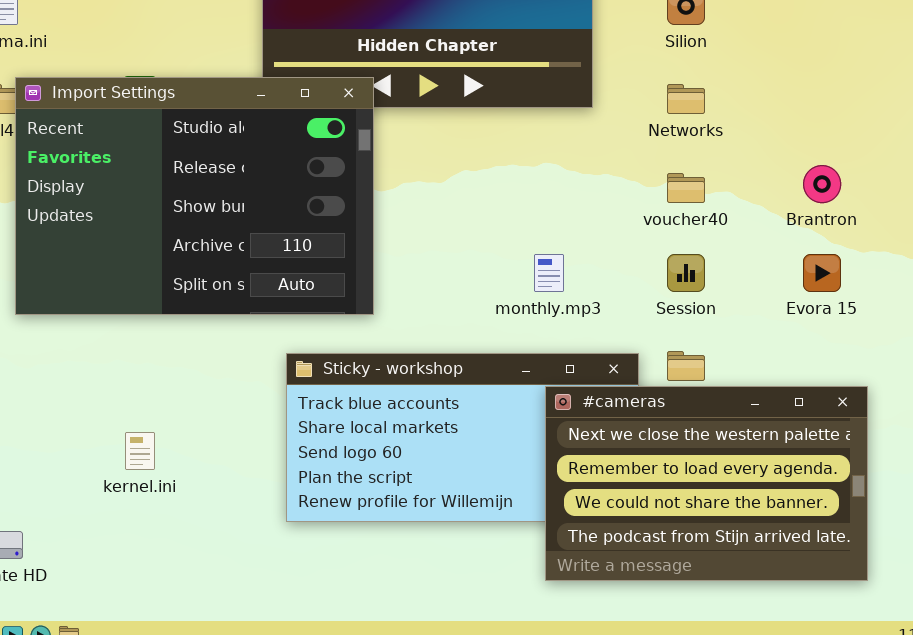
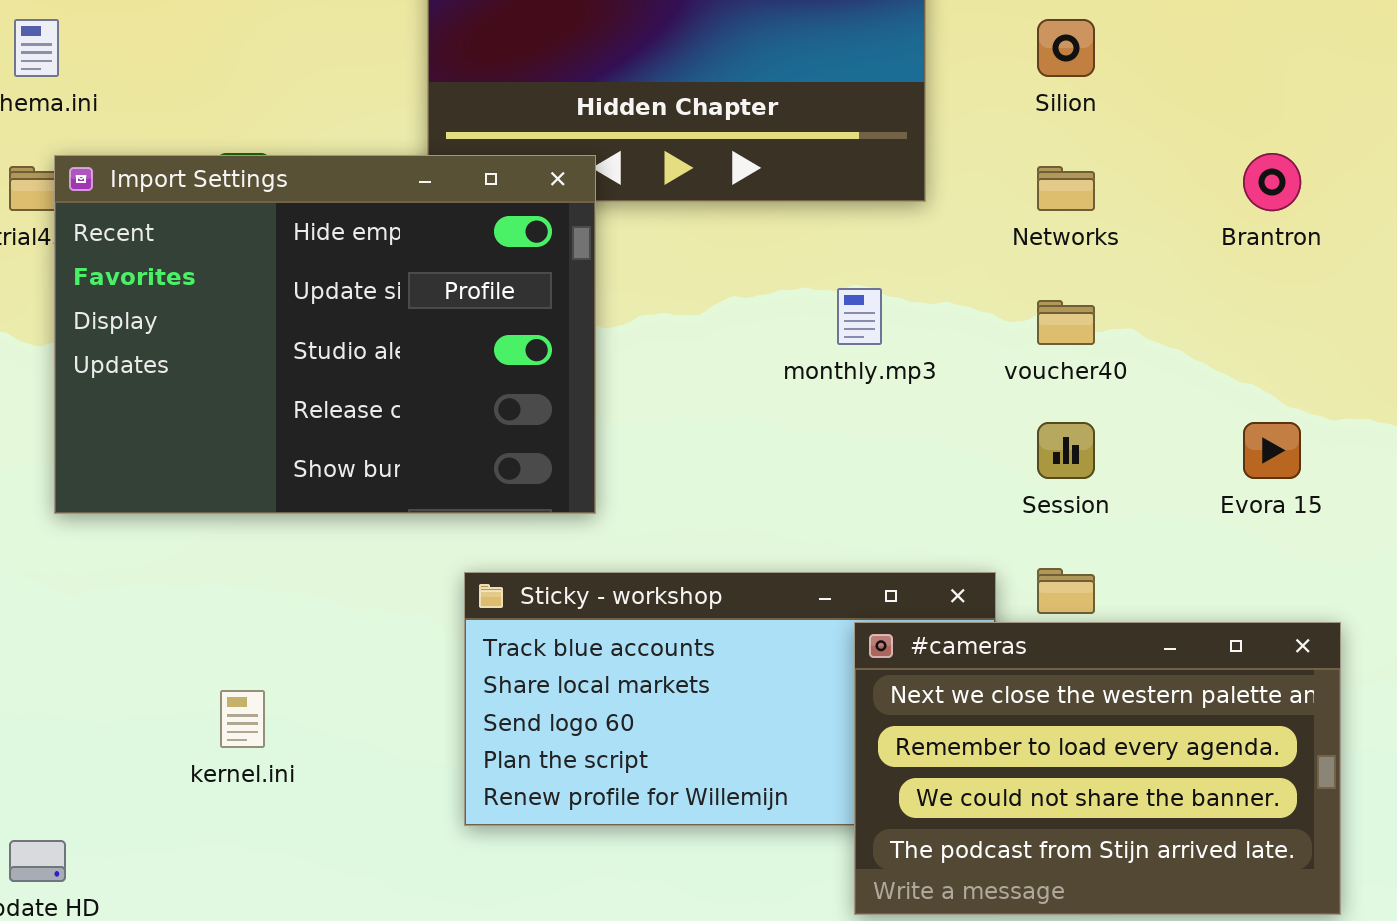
Import Settings: [15,77,374,315] -> [54,155,596,514], scrolled up 2 rows
Brantron: [803,165,841,203] -> [1243,153,1301,211], moved
monthly.mp3: [534,254,564,292] -> [837,288,882,345], moved

